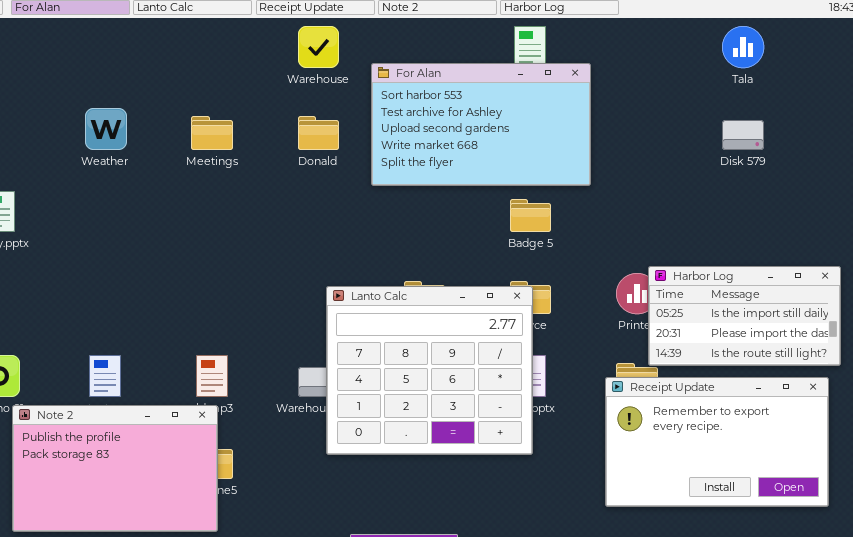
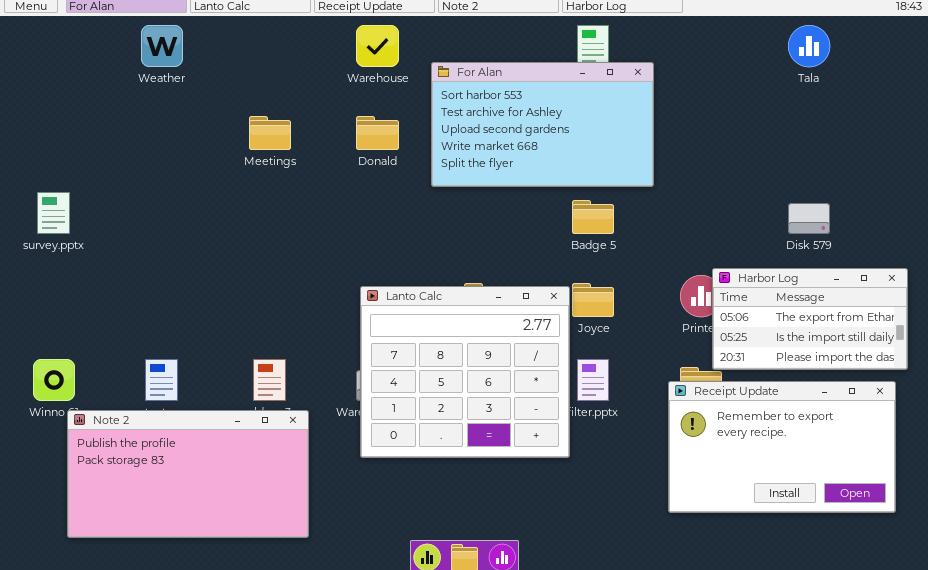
Weather: [85,108,127,150] -> [141,25,183,67], moved
Disk 579: [722,120,764,150] -> [788,203,830,234], moved
Harbor Log: [648,266,841,366] -> [712,268,908,370], scrolled up 1 row
Lanto Calc: [326,286,533,455] -> [360,286,570,458], moved
Note 2: [12,405,218,532] -> [67,410,309,538], resized

